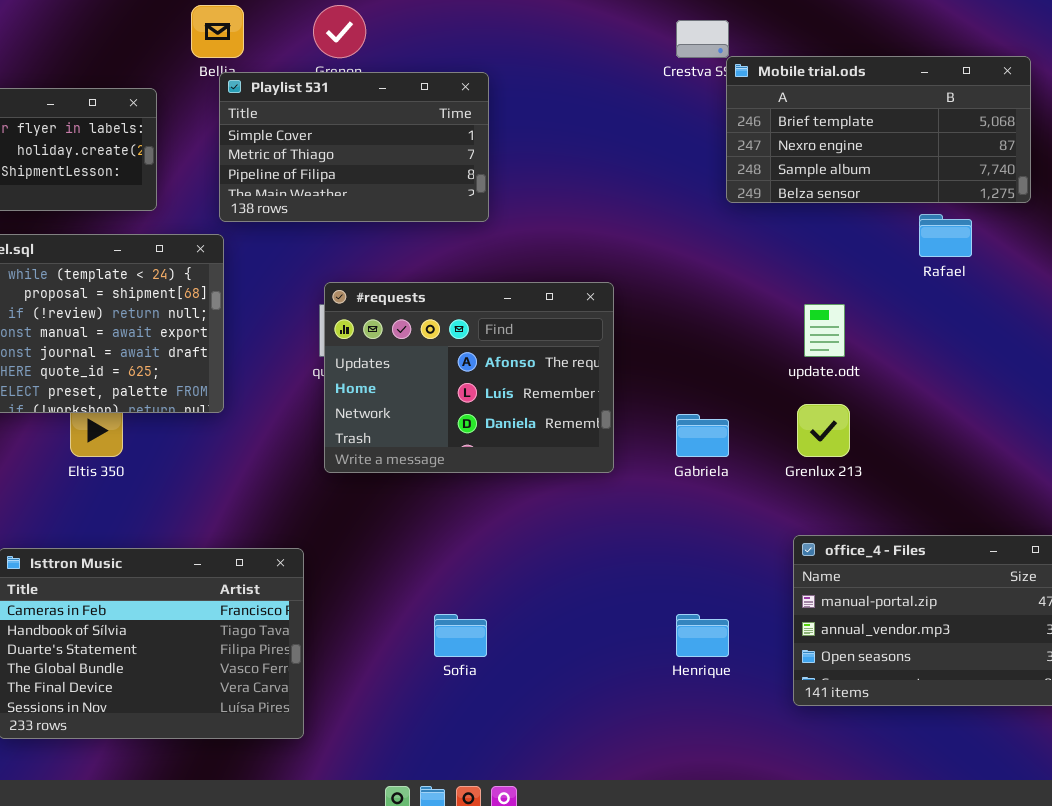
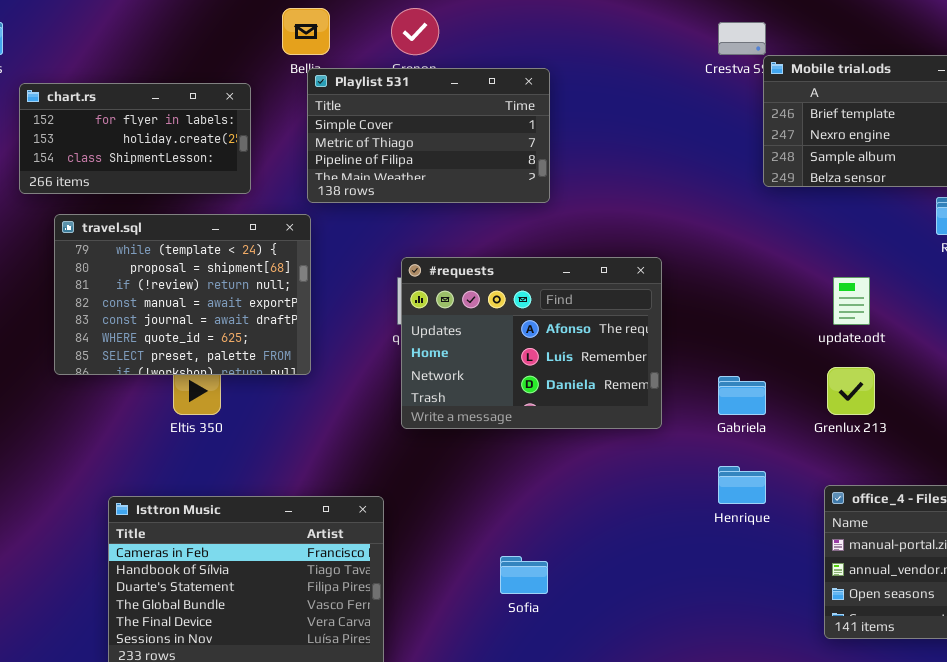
Henrique: [676,614,729,657] -> [718,466,766,504], moved

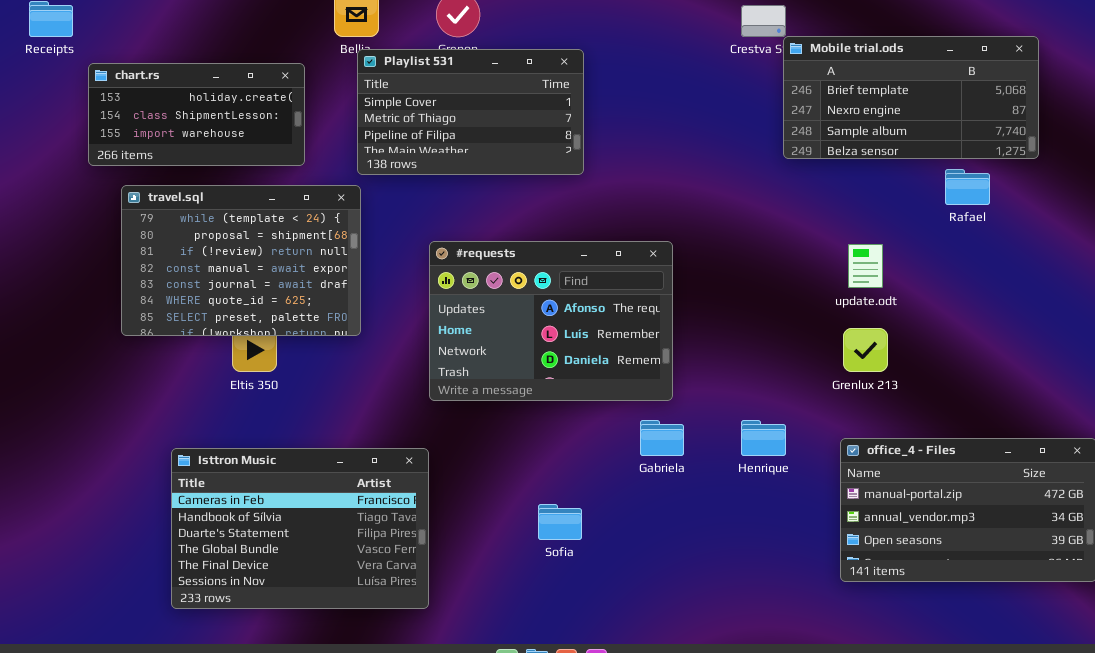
chart.rs: [19,83,251,194] -> [88,63,305,166], scrolled down 1 row
#requests: [401,257,662,429] -> [429,241,673,401], moved
Gabriela: [718,376,766,415] -> [640,420,684,456], moved

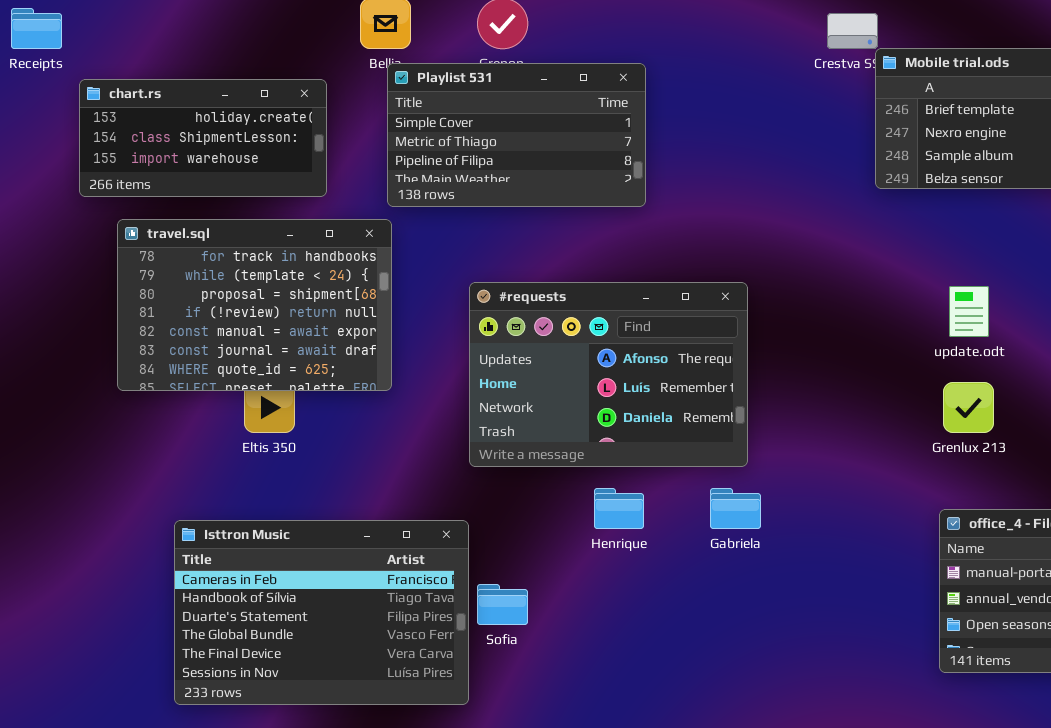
travel.sql: [121,185,361,336] -> [117,219,392,391], scrolled up 1 row
Henrique: [741,420,786,456] -> [594,488,644,529], moved
Sofia: [538,504,582,540] -> [477,584,528,625], moved

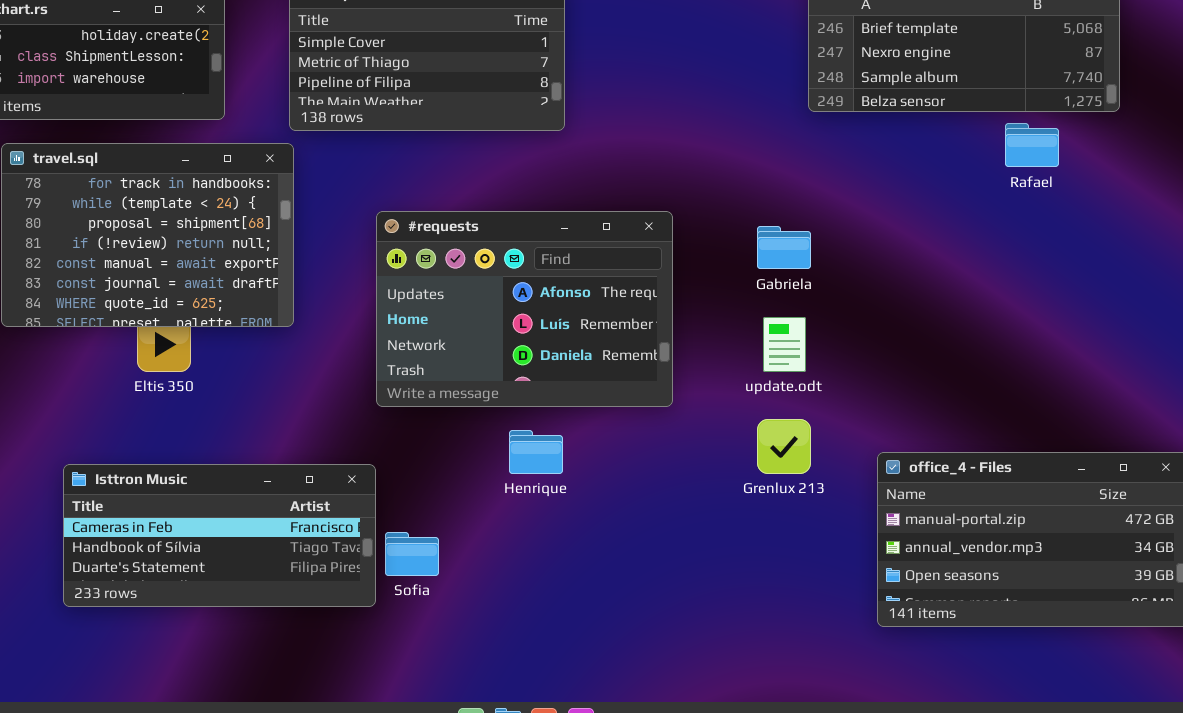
update.odt: [949,286,989,337] -> [763,317,806,372], moved
Grenlux 213: [943,382,994,433] -> [757,419,811,474], moved
Gabriela: [710,488,761,529] -> [757,226,811,269], moved
Isttron Music: [174,520,469,705] -> [63,464,376,607], resized

